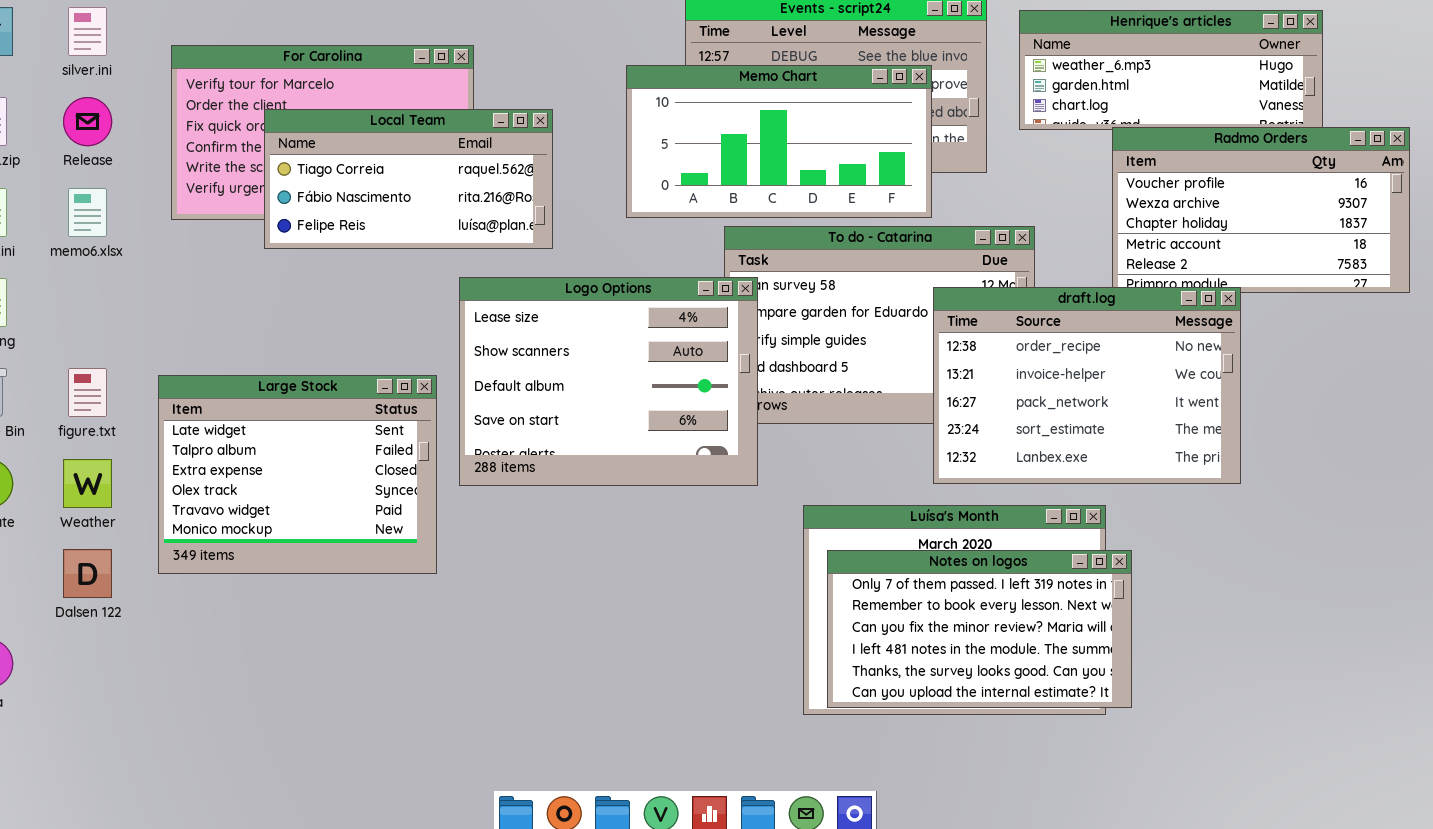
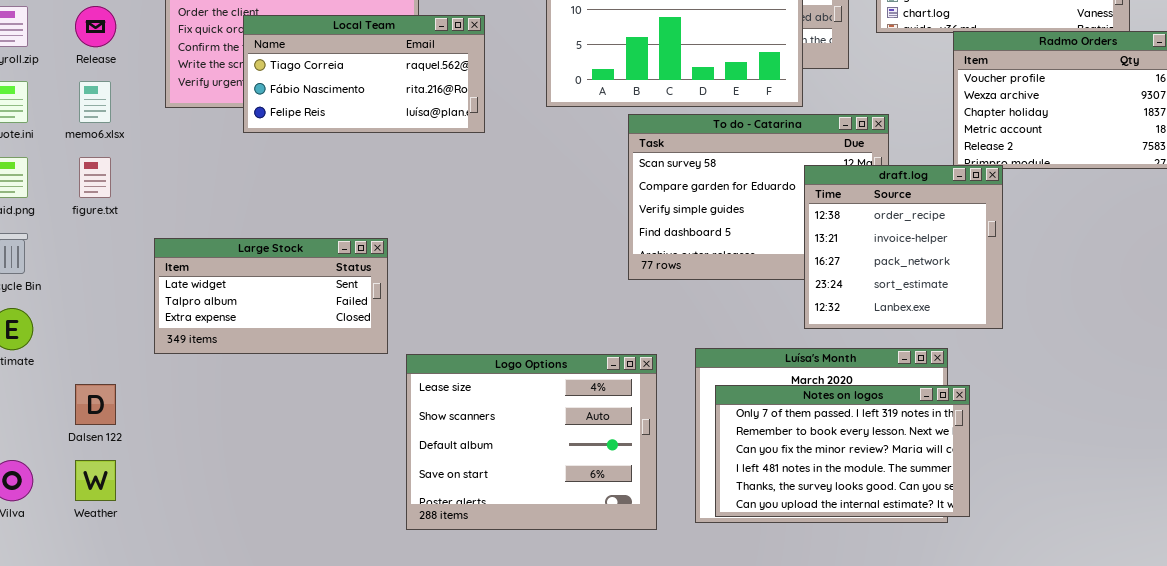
Logo Options: [459,277,758,486] -> [406,354,657,530], moved
draft.log: [933,287,1241,484] -> [804,165,1003,329], resized
figure.txt: [68,368,107,417] -> [79,157,111,198], moved
Large Stock: [158,375,437,574] -> [154,238,388,354], resized
Weather: [63,459,112,508] -> [75,460,116,501], moved

